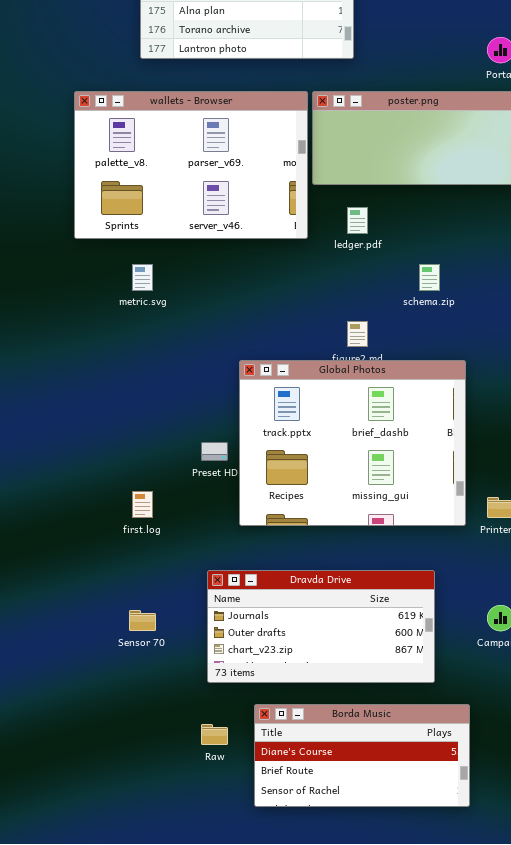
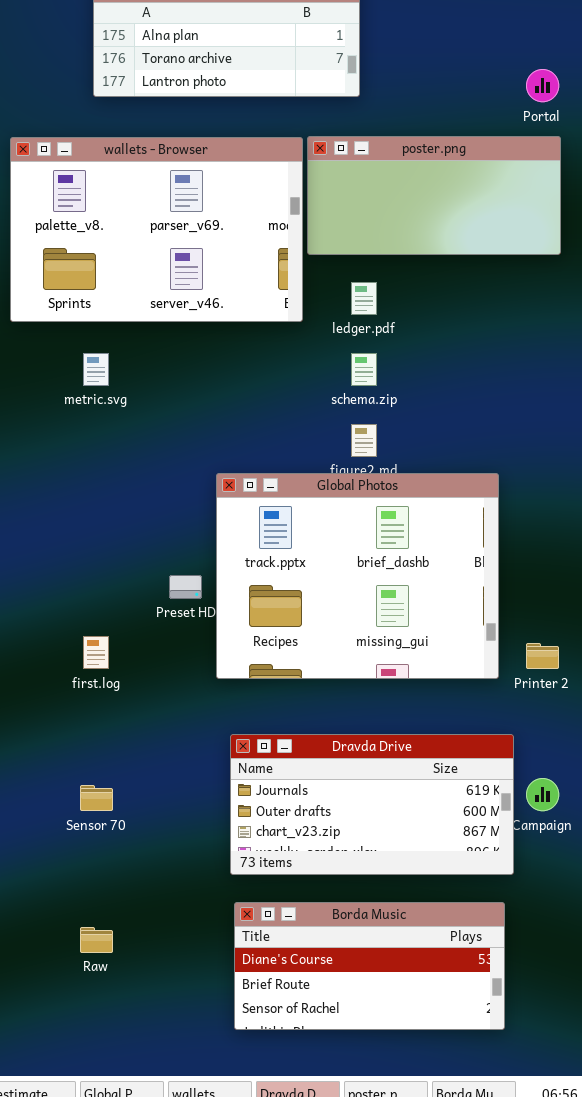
schema.zip: [419,264,440,291] -> [351,353,377,386], moved
Dravda Drive: [207,570,435,683] -> [230,734,514,875], moved
Raw: [201,724,228,745] -> [80,927,113,953], moved

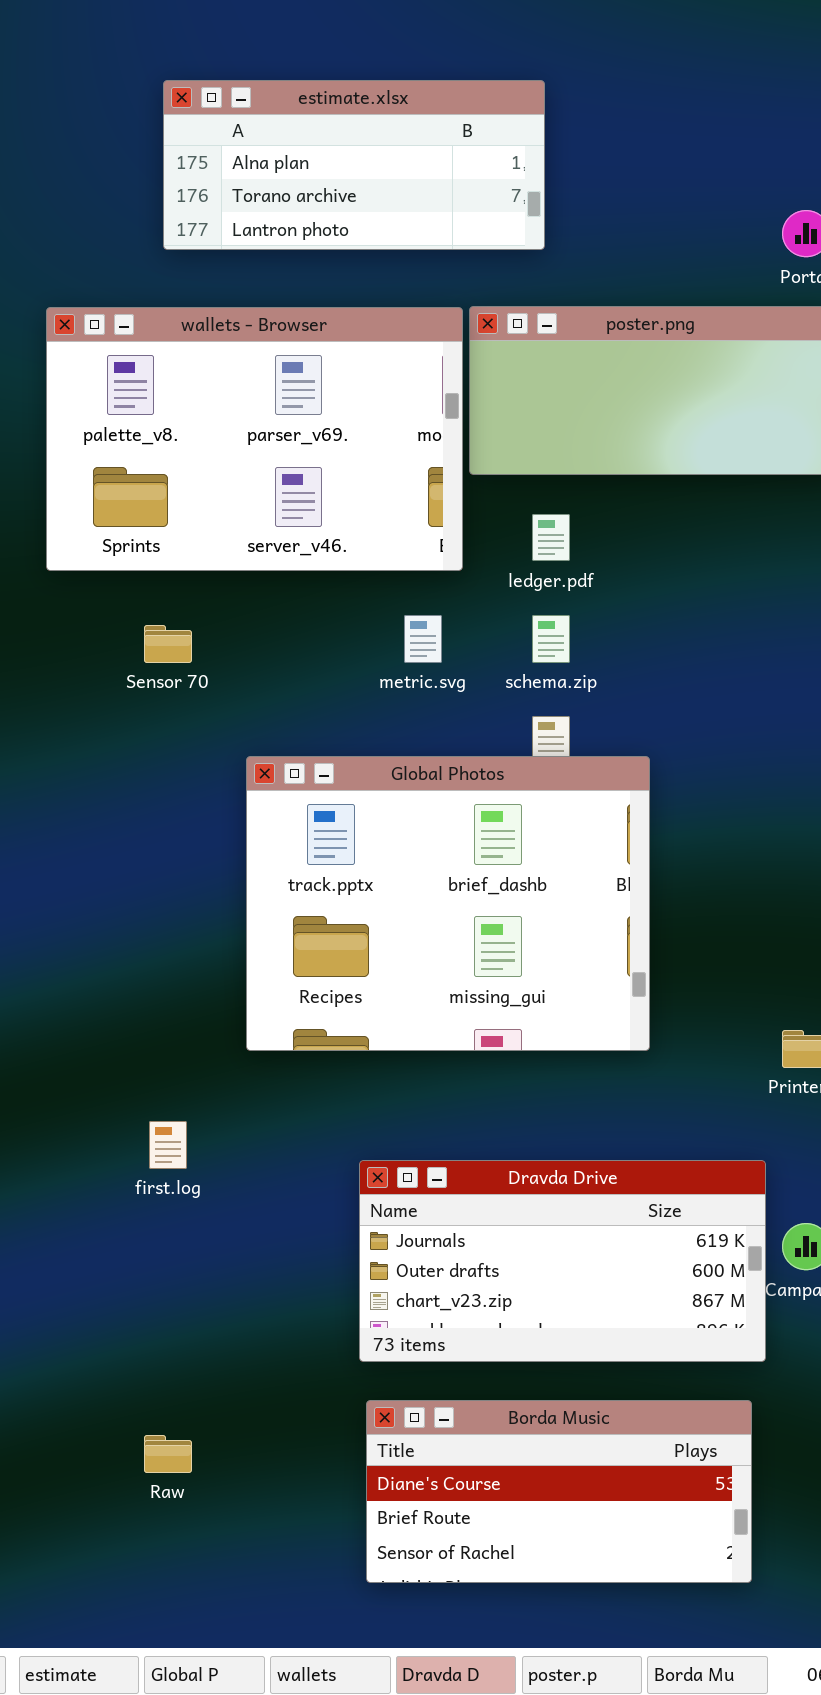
metric.svg: [83,353,109,386] -> [404,615,442,663], moved
Global Photos: [216,473,499,679] -> [246,756,650,1051], moved
first.log: [83,636,109,669] -> [149,1121,187,1169], moved
Sensor 70: [80,785,113,811] -> [144,625,192,663], moved

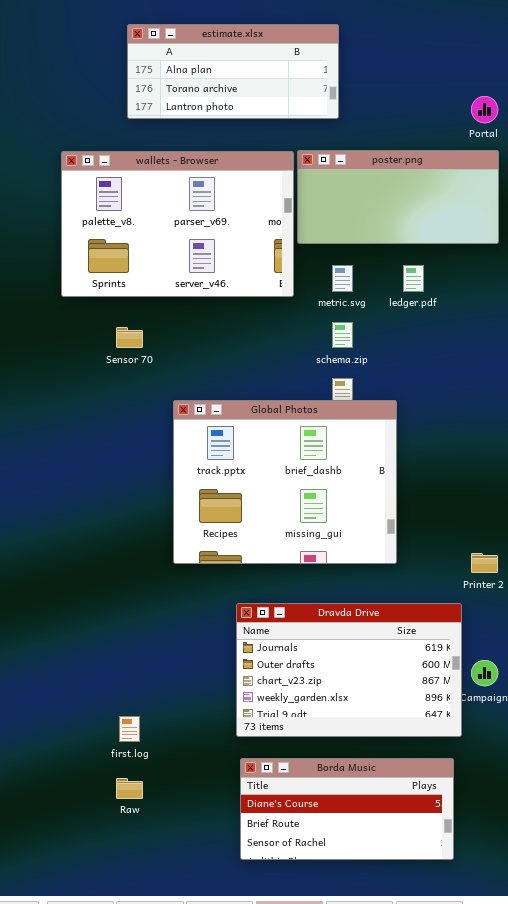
ledger.pdf: [532,514,570,561] -> [403,265,424,292], moved
metric.svg: [404,615,442,663] -> [332,265,353,292], moved
first.log: [149,1121,187,1169] -> [119,716,140,742], moved
Dravda Drive: [359,1160,766,1362] -> [236,603,462,737], resized

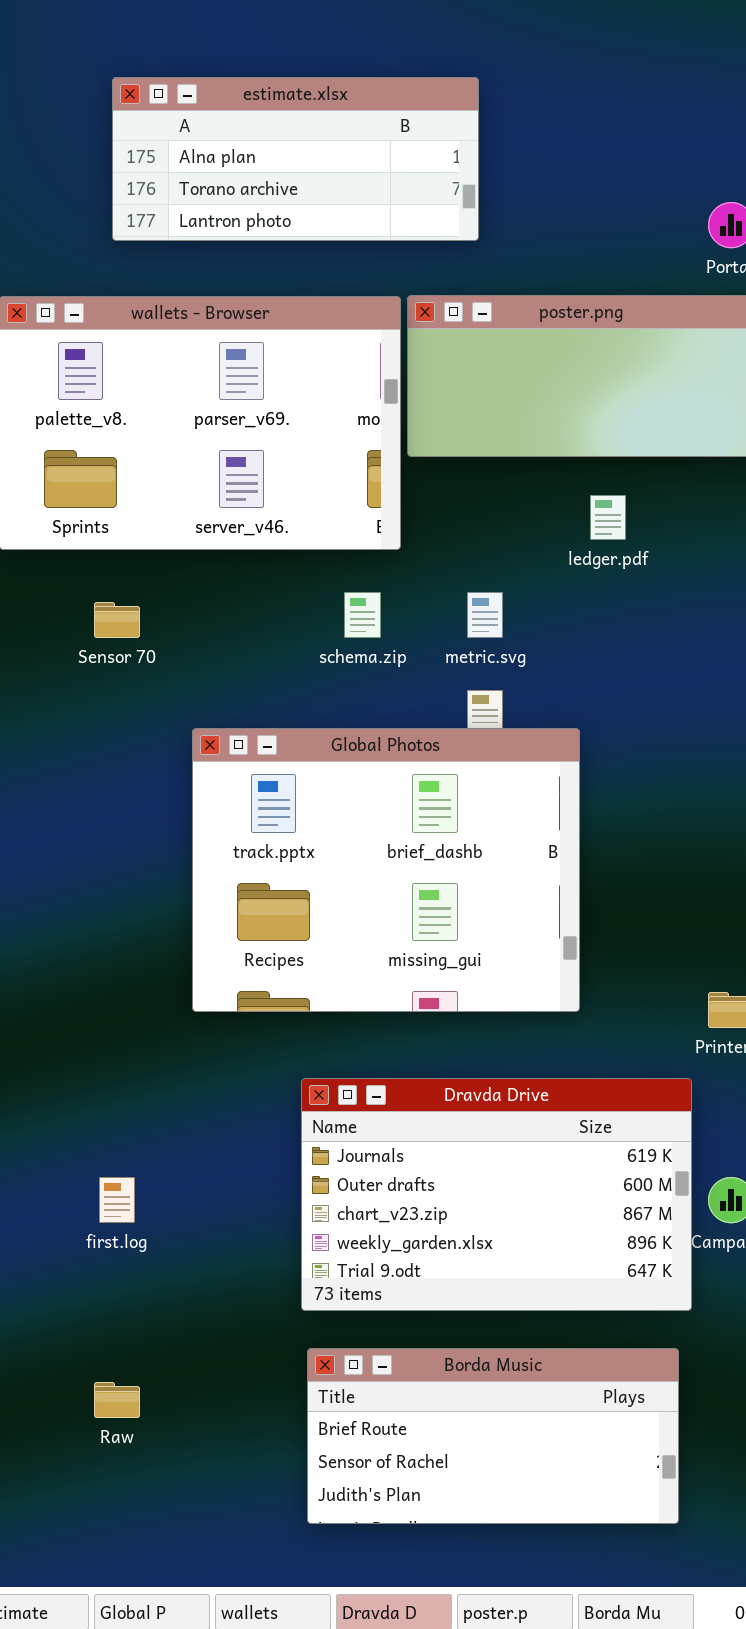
metric.svg: [332,265,353,292] -> [467,592,503,638], moved
schema.zip: [332,322,353,348] -> [344,592,381,638], moved
first.log: [119,716,140,742] -> [99,1177,135,1223], moved
Borda Music: [240,758,454,860] -> [307,1348,679,1524], scrolled down 1 row

